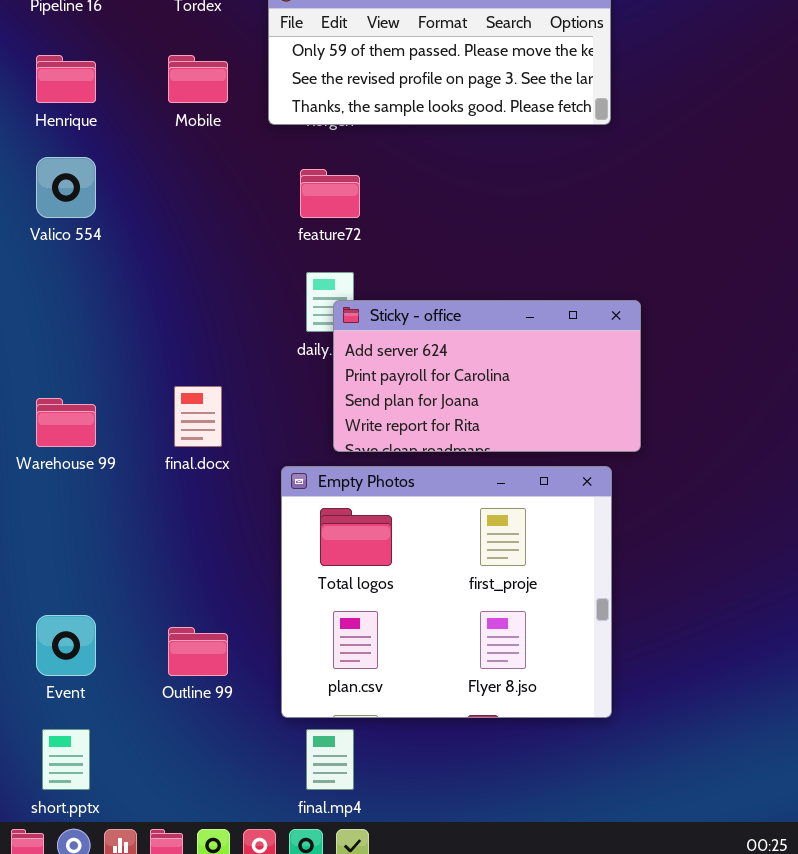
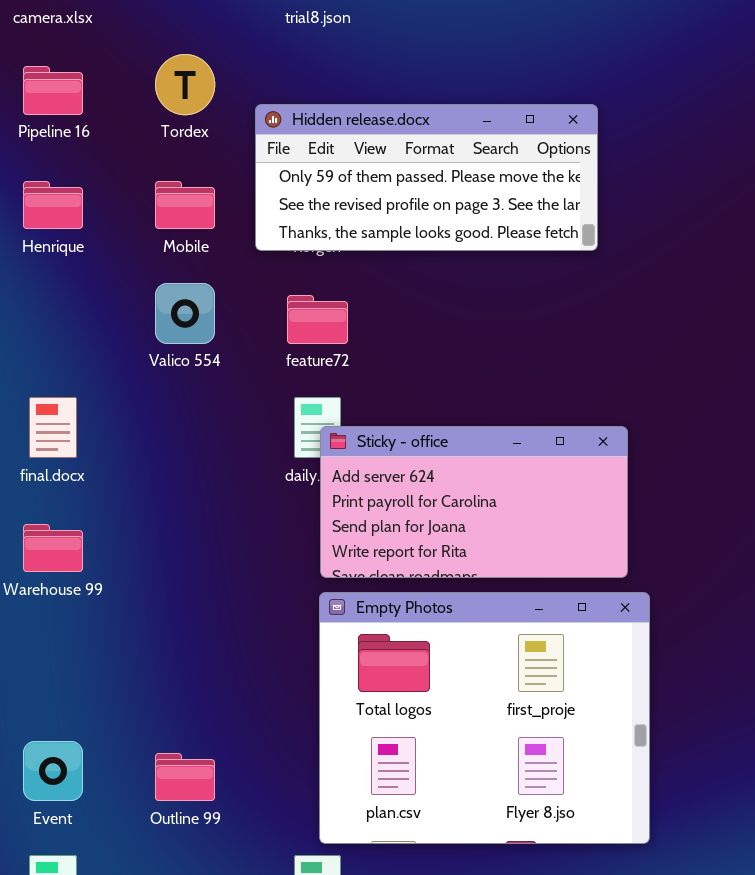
Valico 554: [36,157,96,218] -> [155,283,215,344], moved
final.docx: [174,386,222,447] -> [29,397,77,458], moved
Empty Photos: [281,466,612,718] -> [319,592,650,844], moved

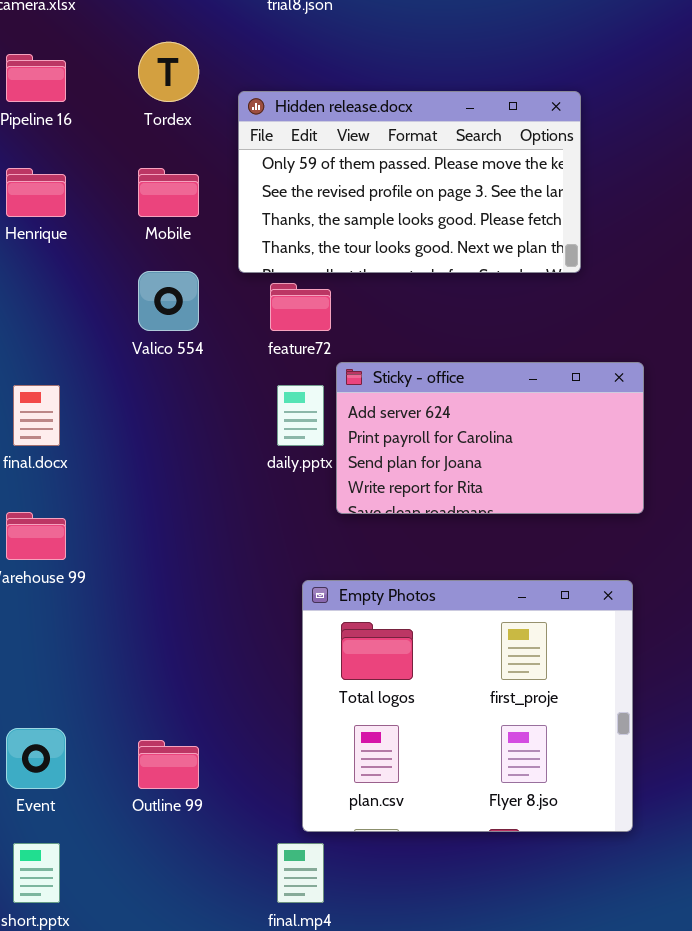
Hidden release.docx: [255,104,598,251] -> [238,91,581,273], resized
Sticky - office: [320,426,628,578] -> [336,362,644,514], moved

